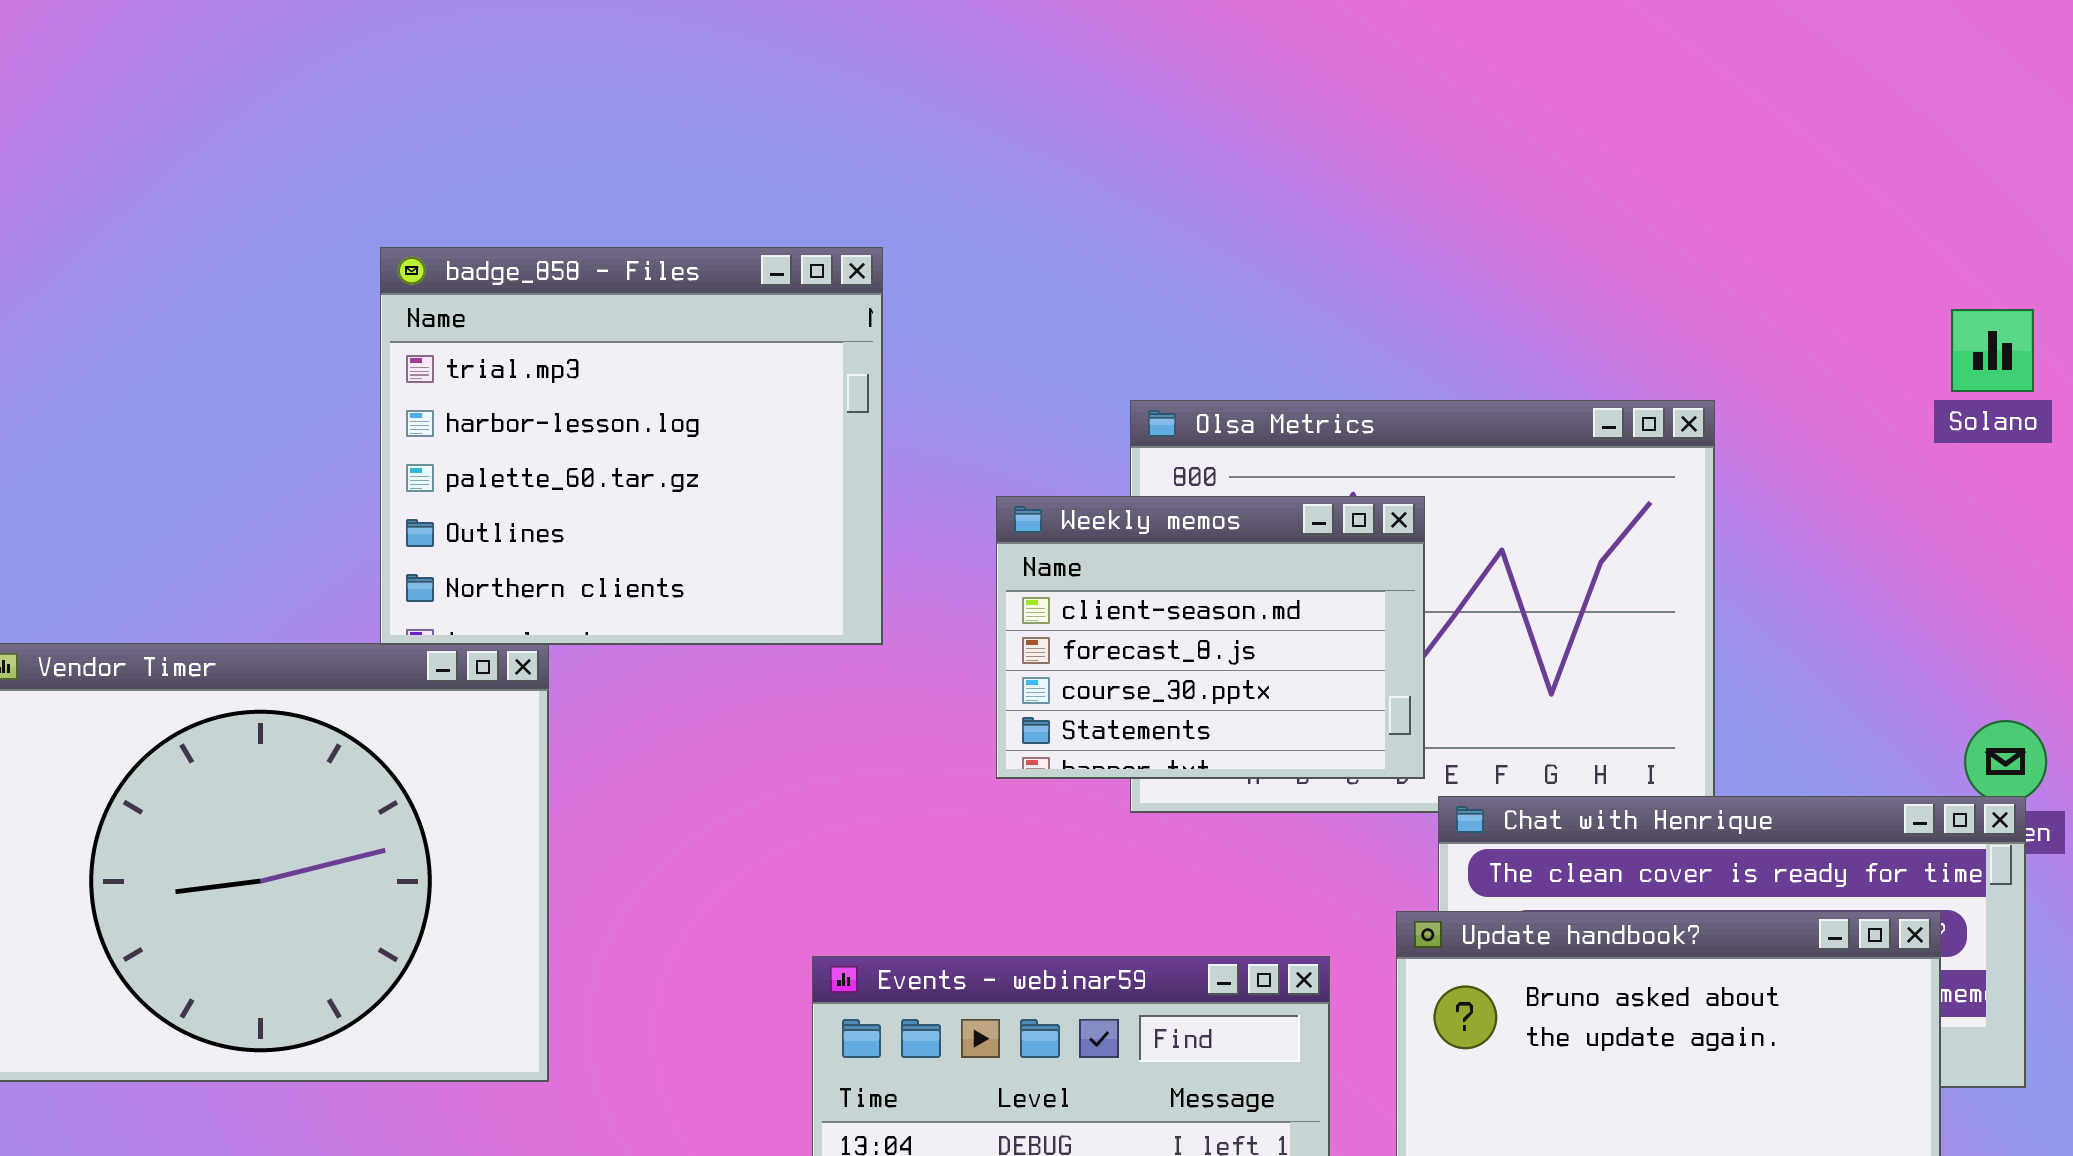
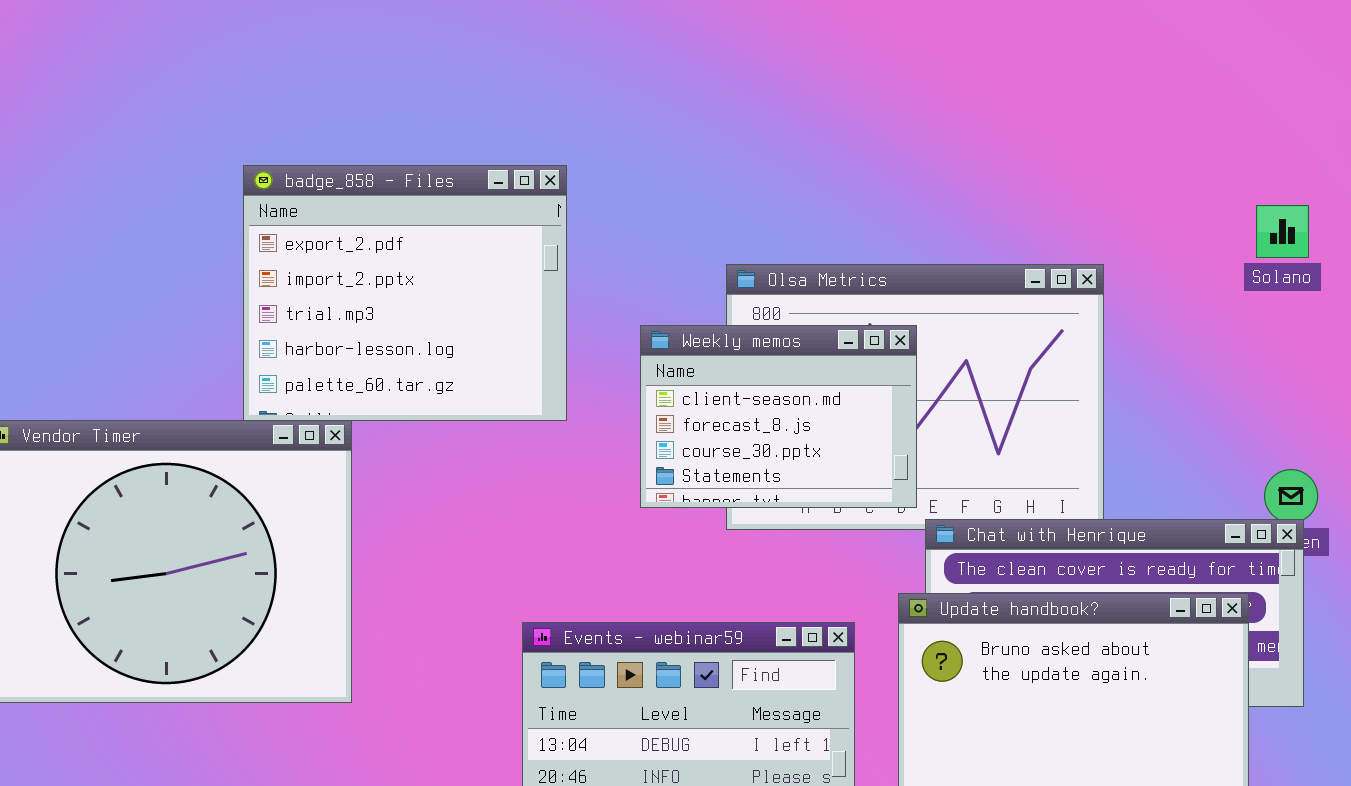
badge_858 - Files: [380,247,883,645] -> [243,165,567,421], scrolled up 2 rows

